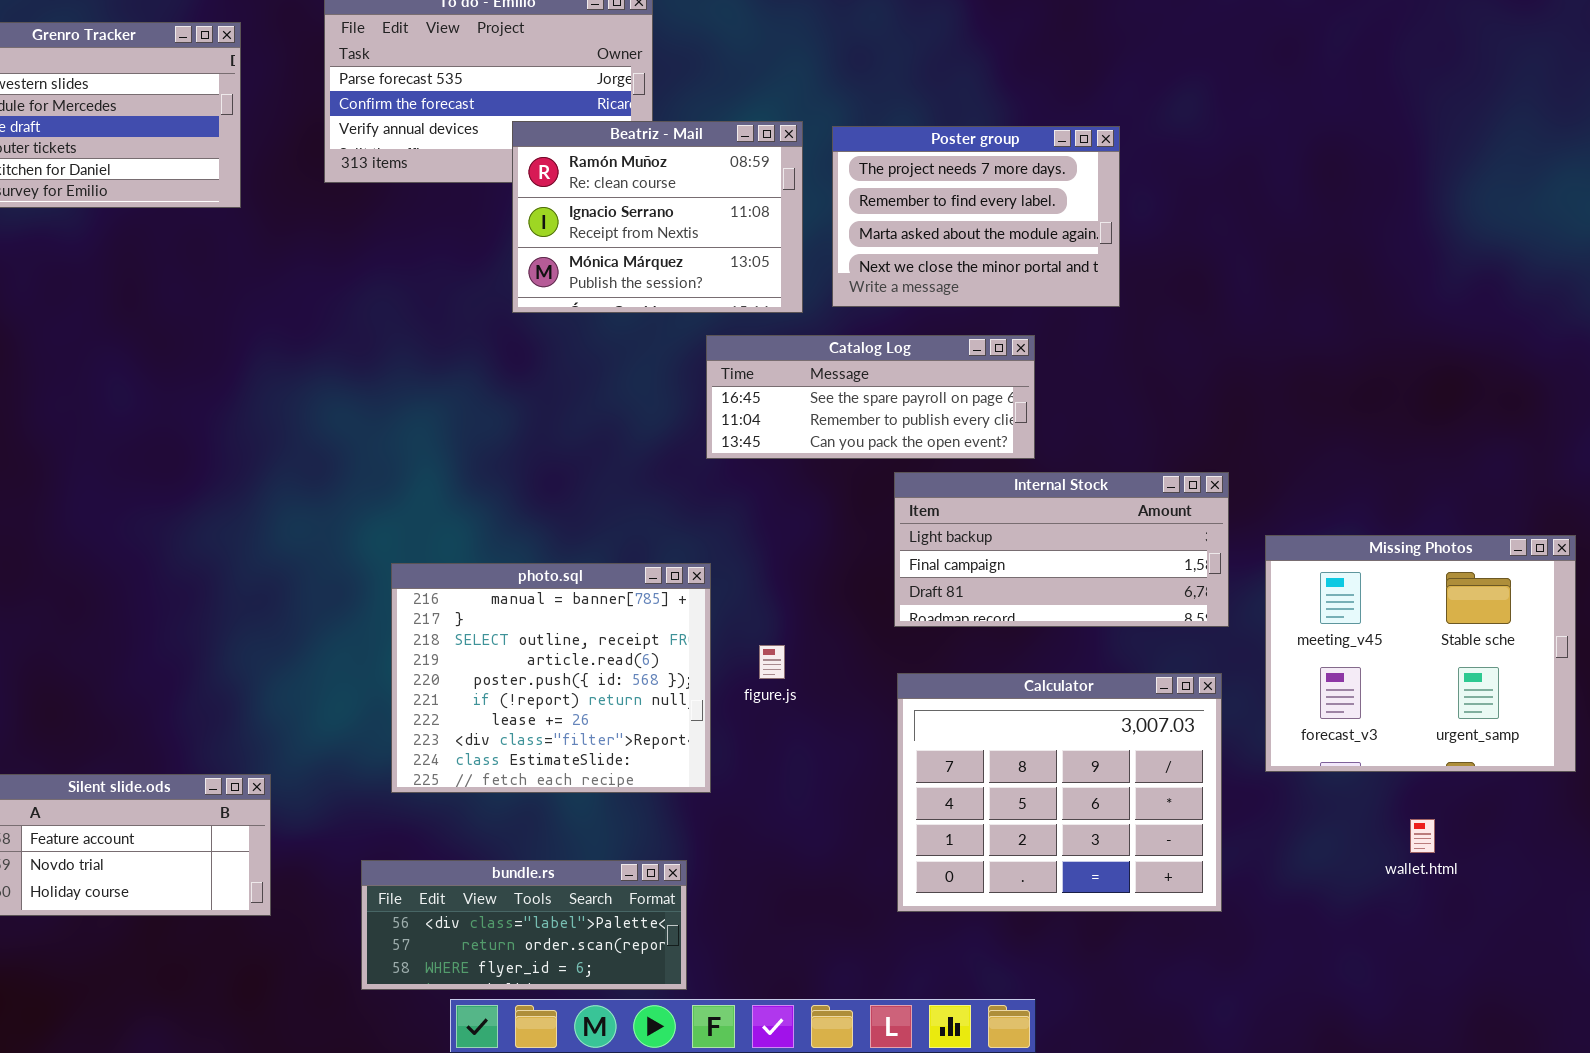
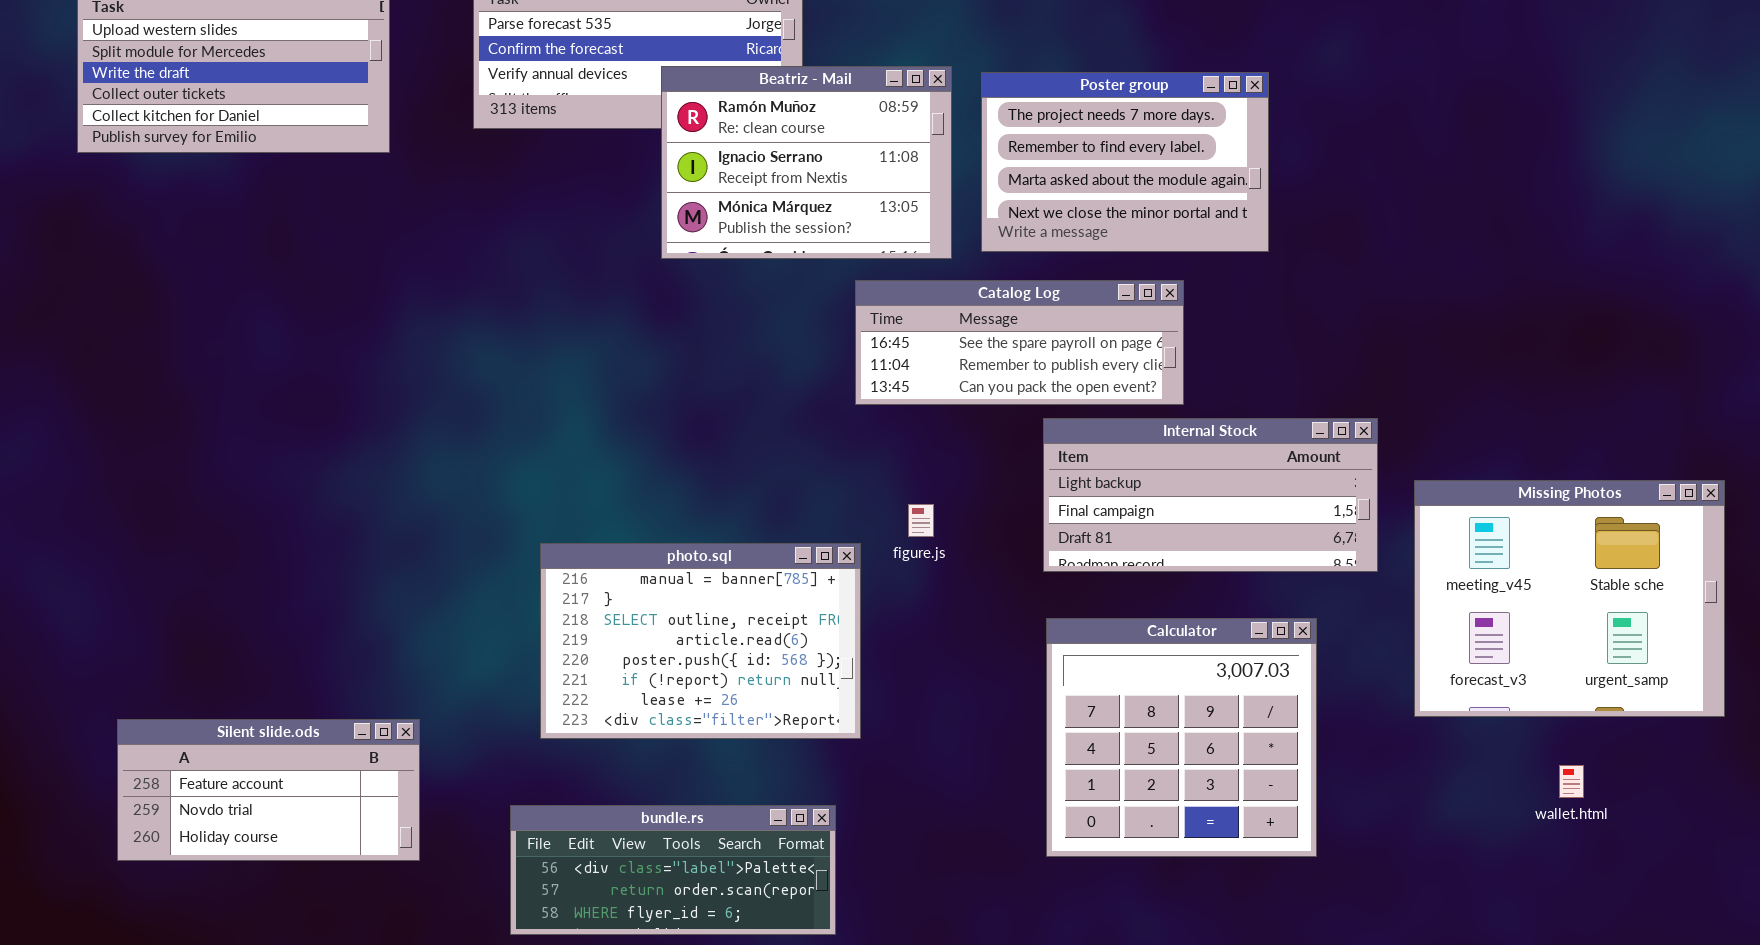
photo.sql: [391,563,711,793] -> [540,543,861,739], resized
figure.js: [759,645,785,679] -> [908,504,934,537], moved
Calculator: [897,673,1222,912] -> [1046,618,1317,857], resized

